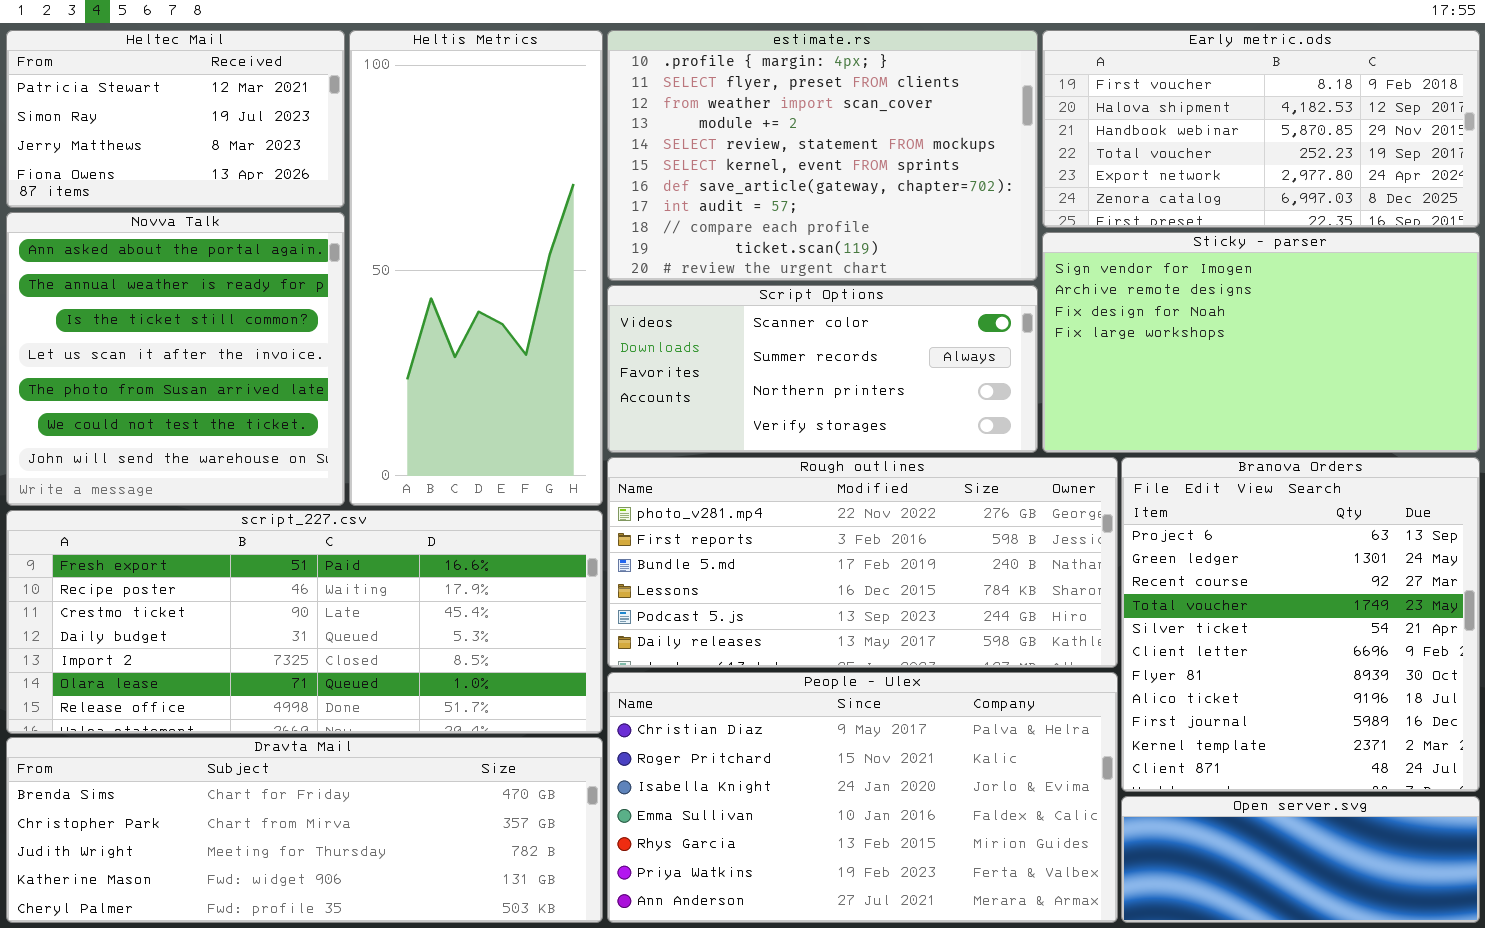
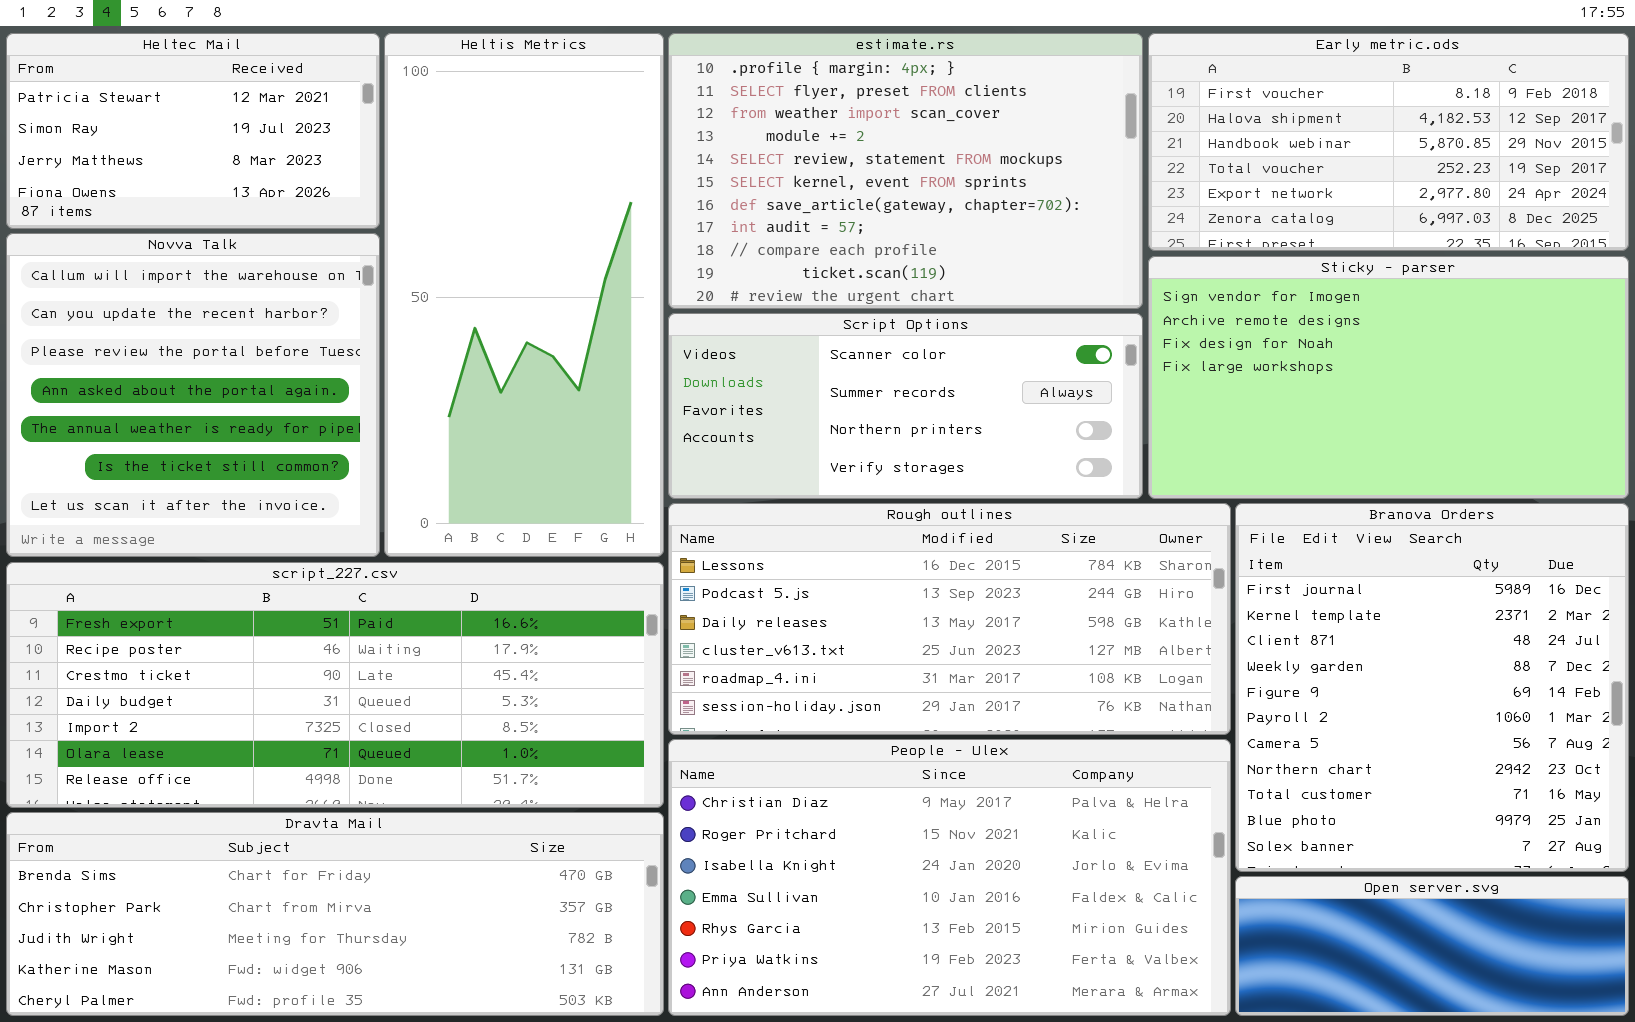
Novva Talk: [6,212,345,506] -> [6,233,380,557], scrolled up 3 rows
Rough outlines: [607,457,1118,668] -> [668,503,1231,735], scrolled down 3 rows
Branova Orders: [1121,457,1480,792] -> [1235,503,1629,872], scrolled down 8 rows

